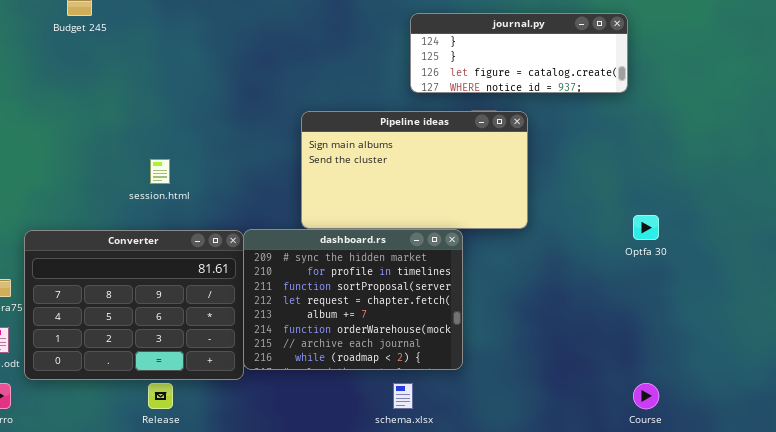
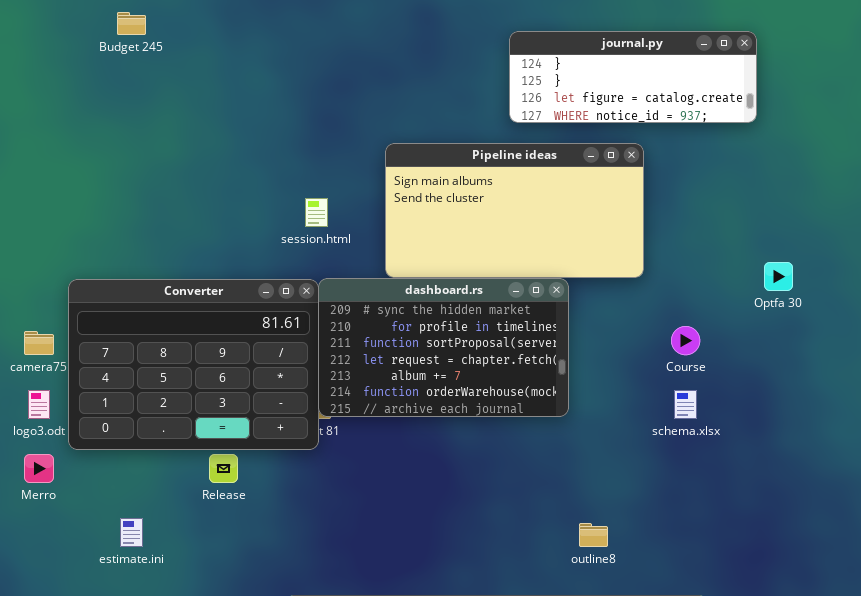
session.html: [150,159,170,184] -> [305,198,328,227], moved
dashboard.rs: [243,229,463,370] -> [318,278,569,417], resized
schema.xlsx: [393,383,413,409] -> [674,390,697,419], moved
Course: [633,383,659,409] -> [671,326,700,355], moved

